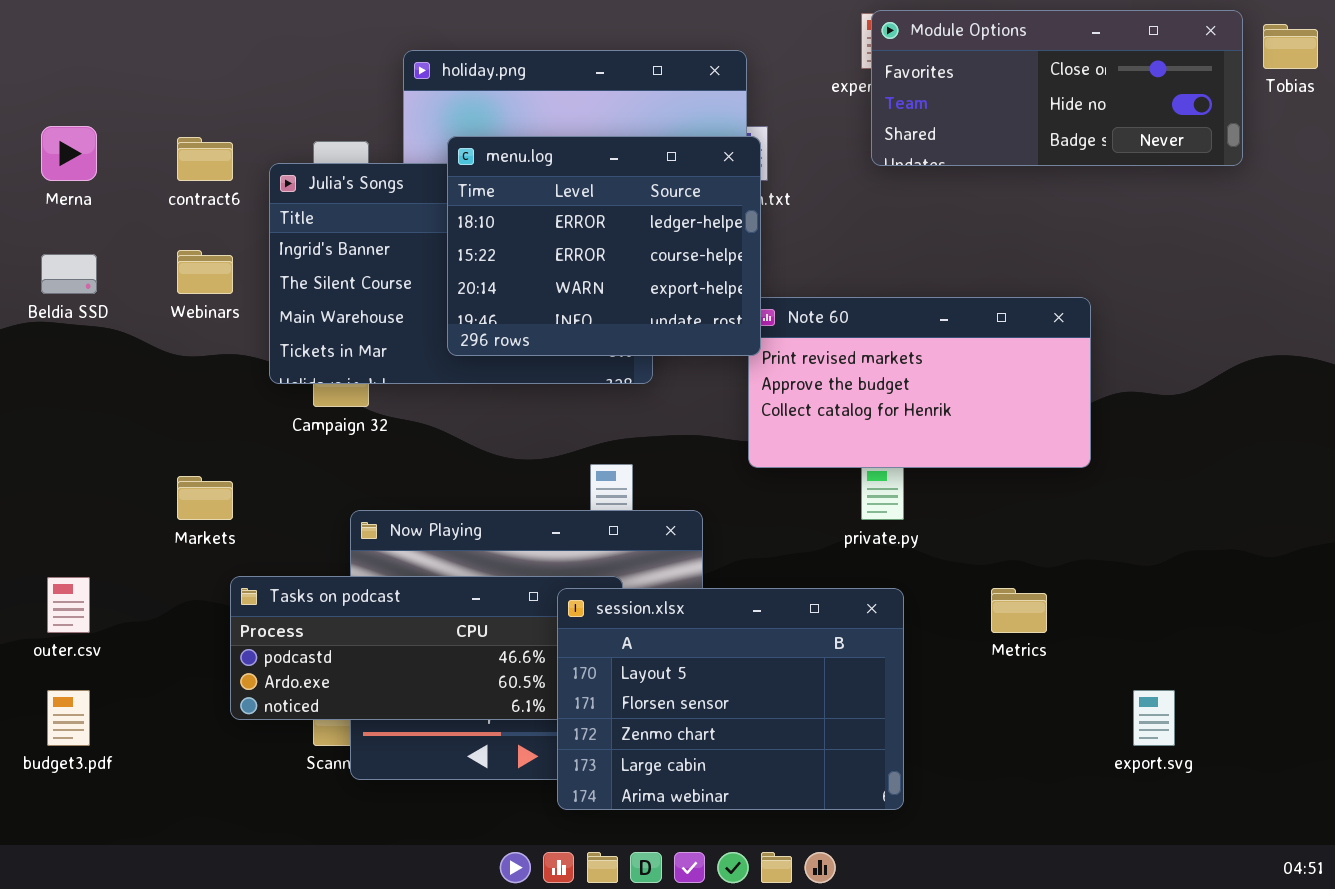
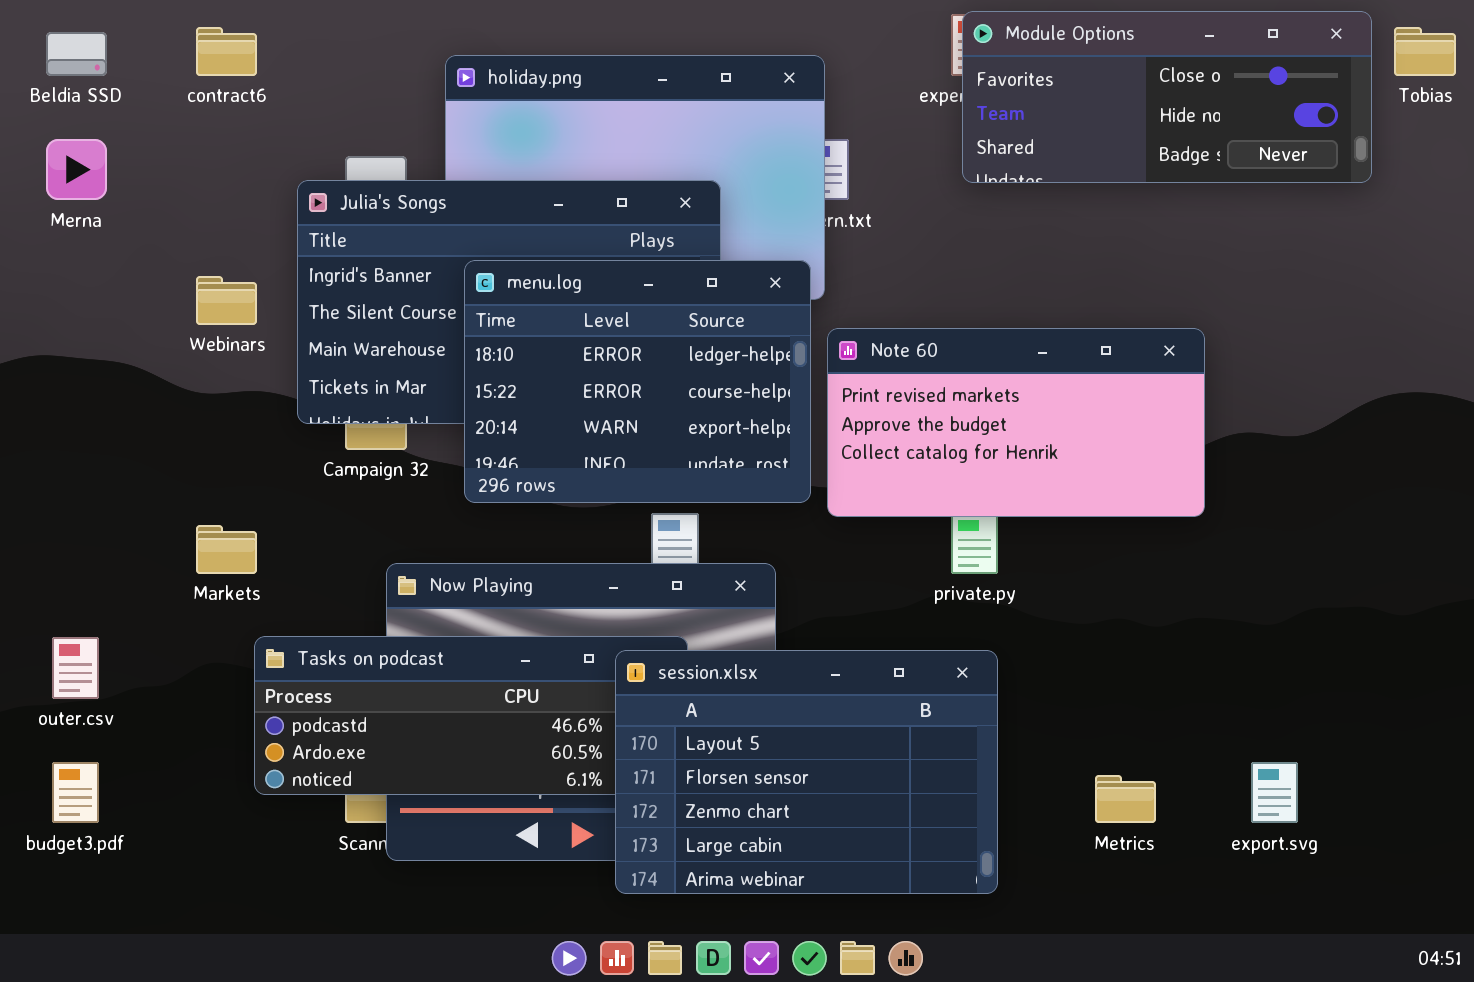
menu.log: [447,136,761,356] -> [464,260,811,503], moved
contract6: [177,137,233,181] -> [196,27,257,76], moved
Beldia SSD: [41,254,97,294] -> [46,32,107,76], moved
Metrics: [991,588,1047,633] -> [1095,775,1156,823], moved

